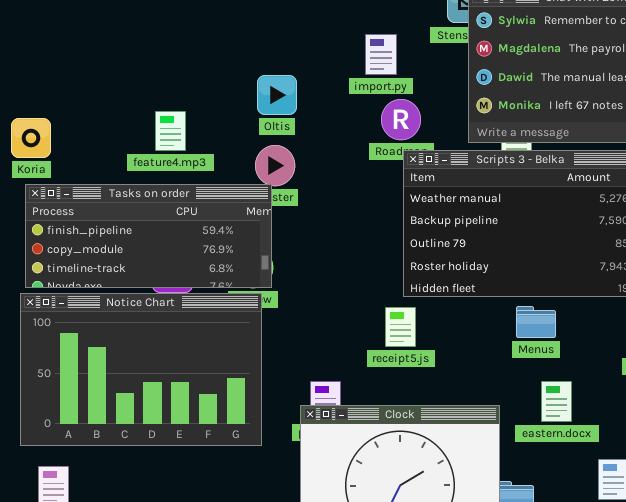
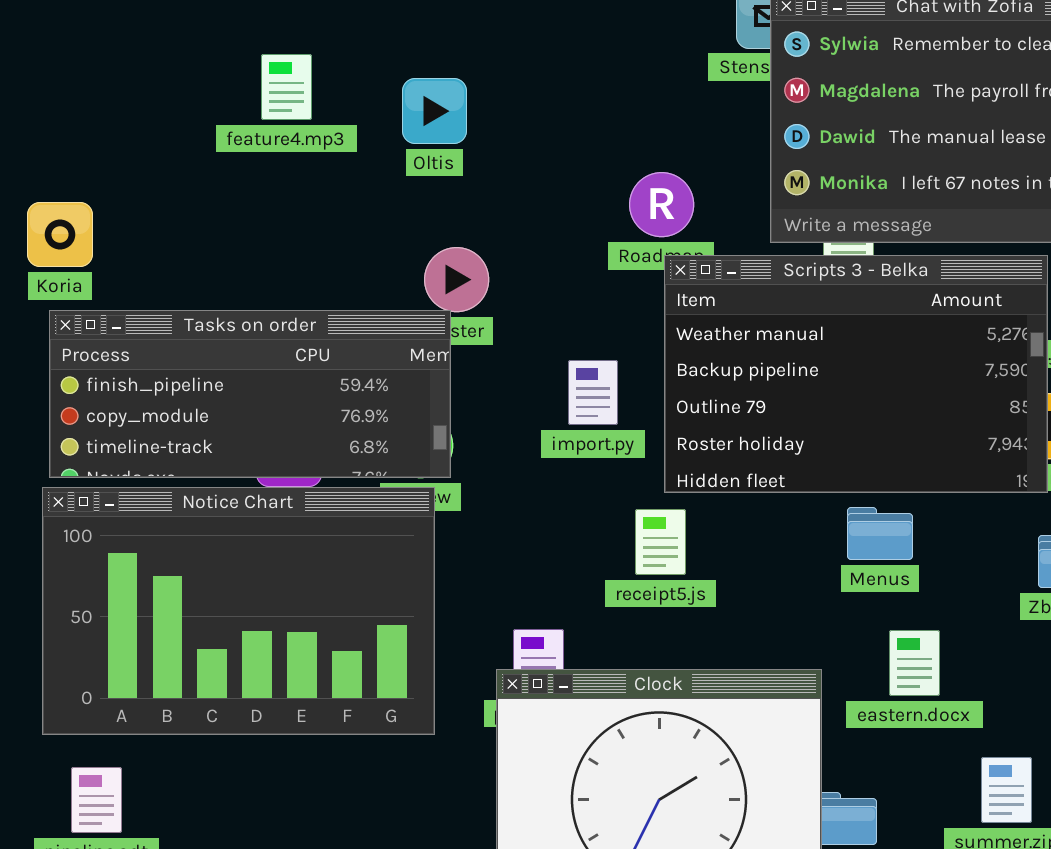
import.py: [365,34,397,75] -> [568,360,618,425], moved
Oltis: [257,75,297,115] -> [402,78,467,144], moved
feature4.mp3: [155,111,186,151] -> [261,54,312,120], moved

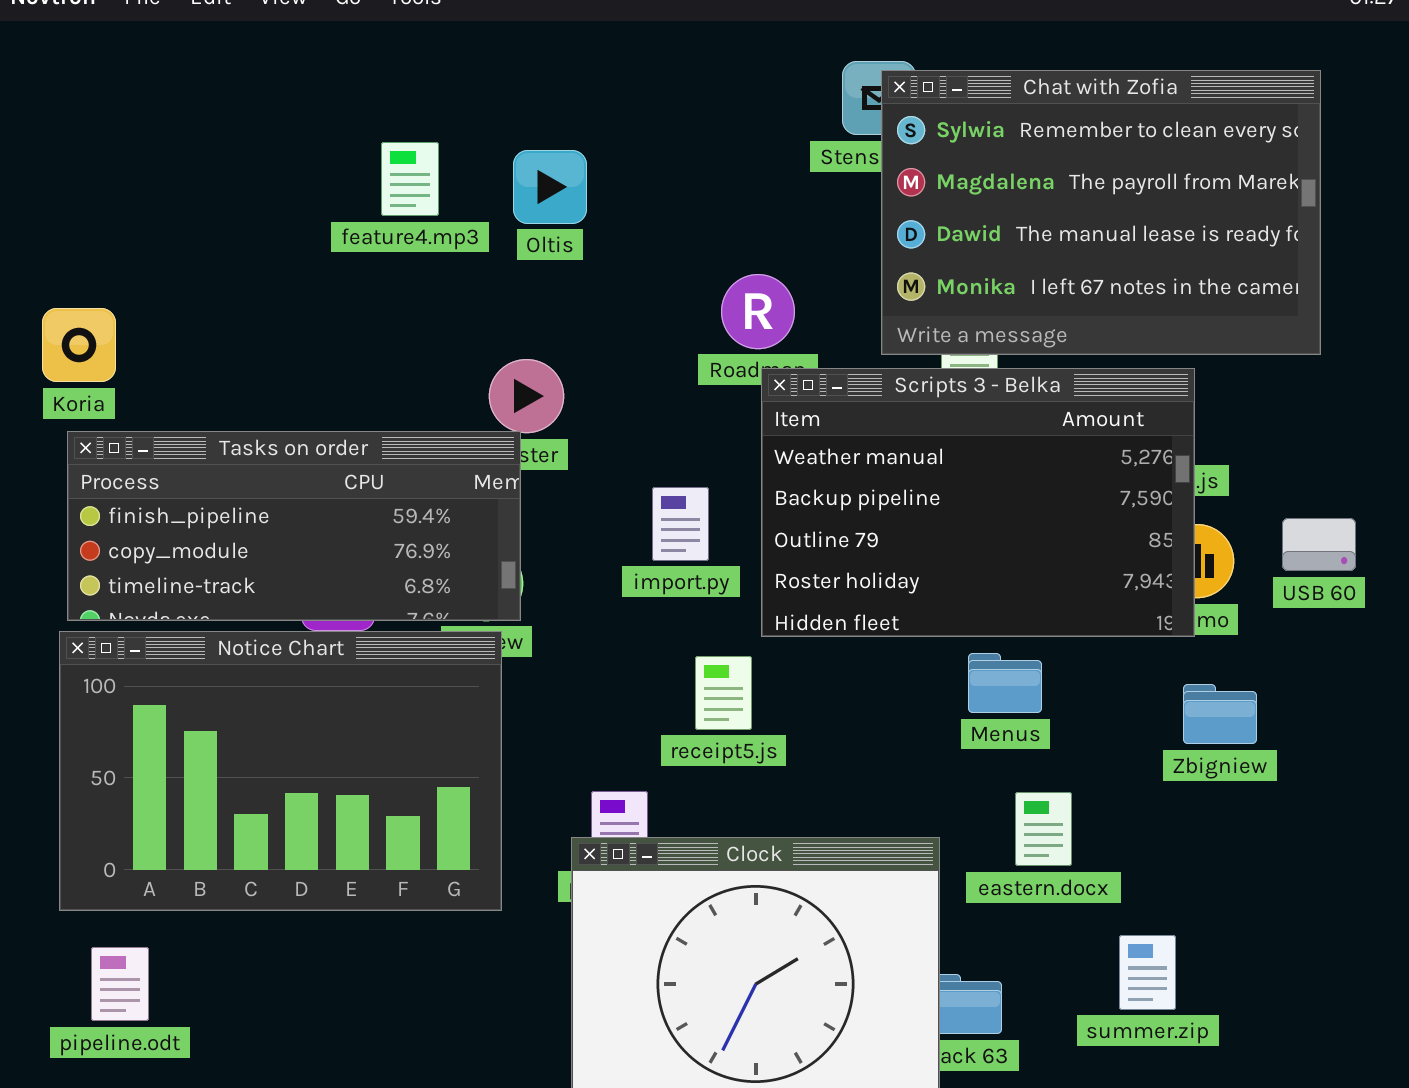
feature4.mp3: [261,54,312,120] -> [381,142,439,216], moved
Oltis: [402,78,467,144] -> [513,150,587,224], moved
receipt5.js: [635,509,686,575] -> [695,656,752,730], moved

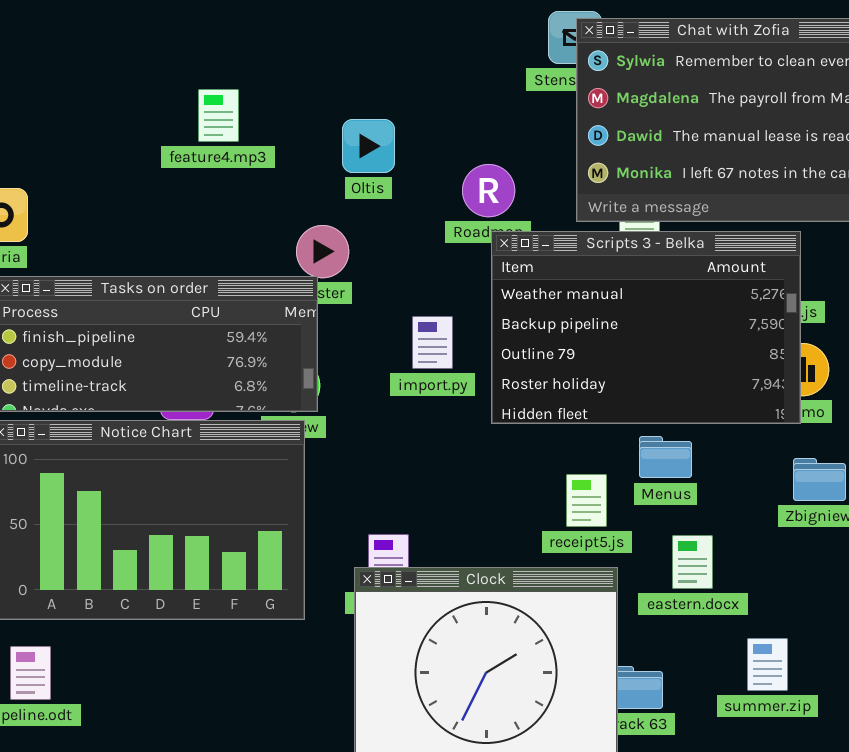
feature4.mp3: [381,142,439,216] -> [198,89,239,142], moved
Oltis: [513,150,587,224] -> [342,119,395,173], moved
receipt5.js: [695,656,752,730] -> [566,474,607,527], moved

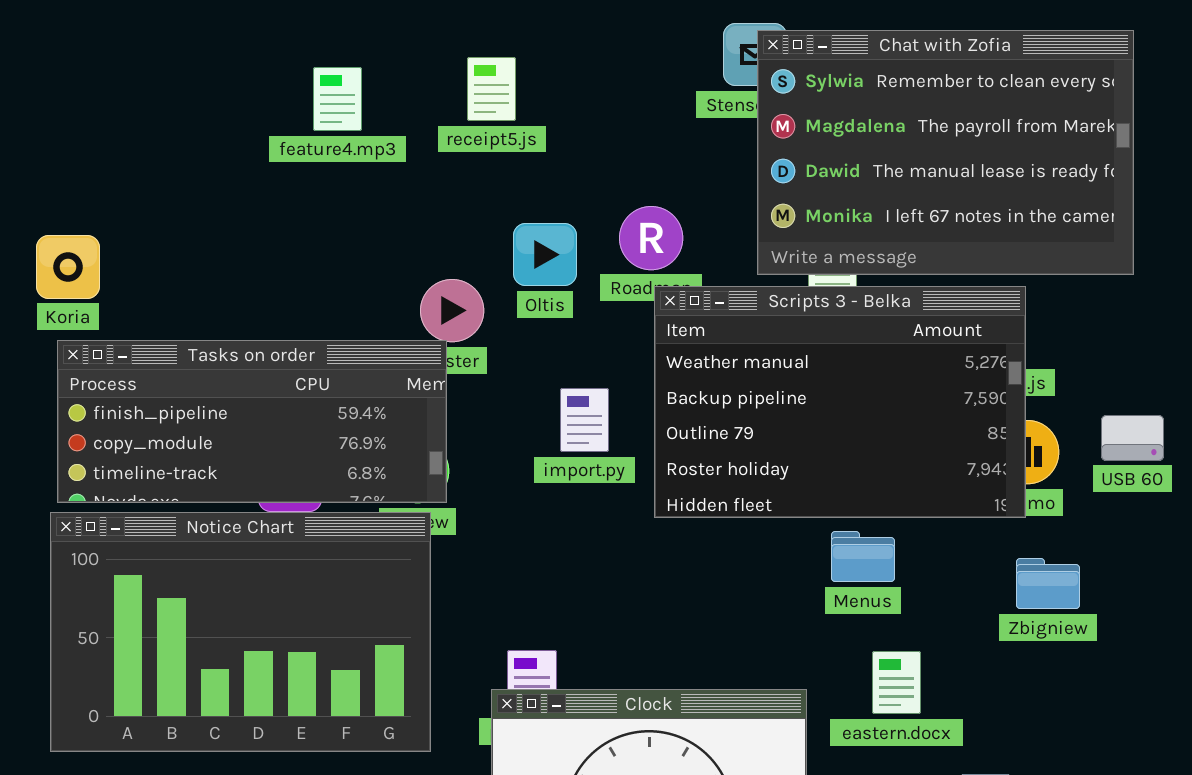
feature4.mp3: [198,89,239,142] -> [313,67,362,131], moved
Oltis: [342,119,395,173] -> [513,223,577,286], moved
receipt5.js: [566,474,607,527] -> [467,57,516,121], moved

